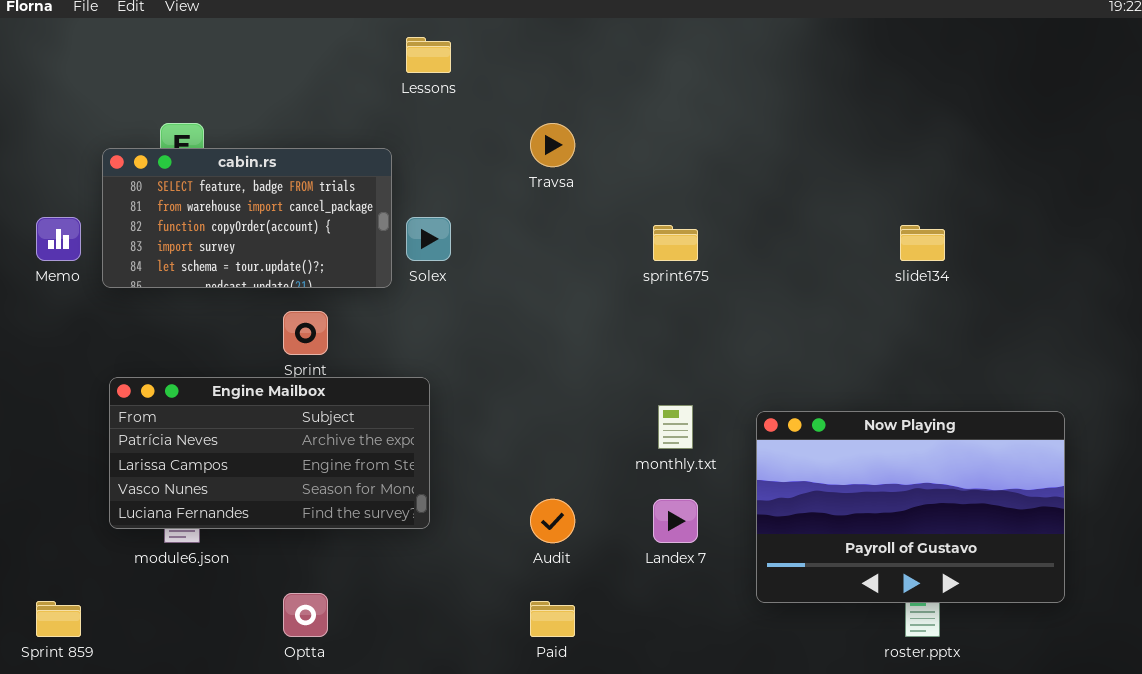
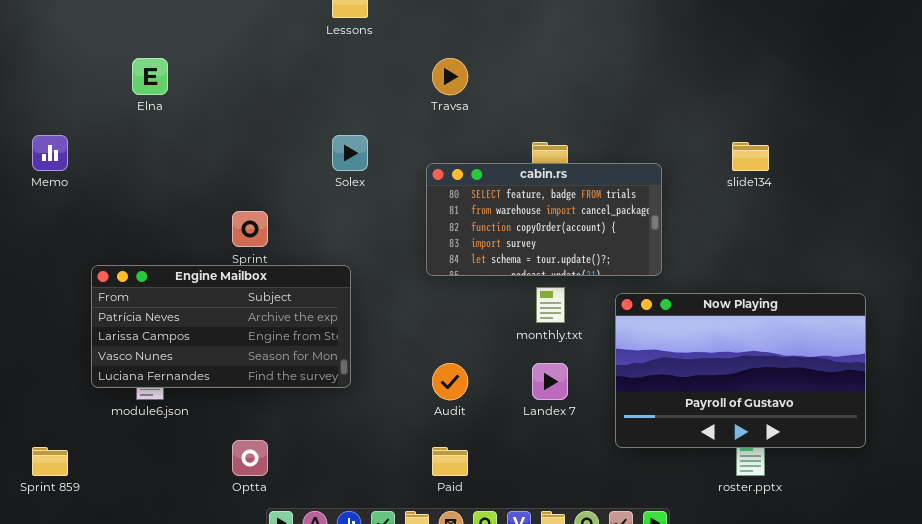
cabin.rs: [102,148,392,288] -> [426,163,662,276], moved

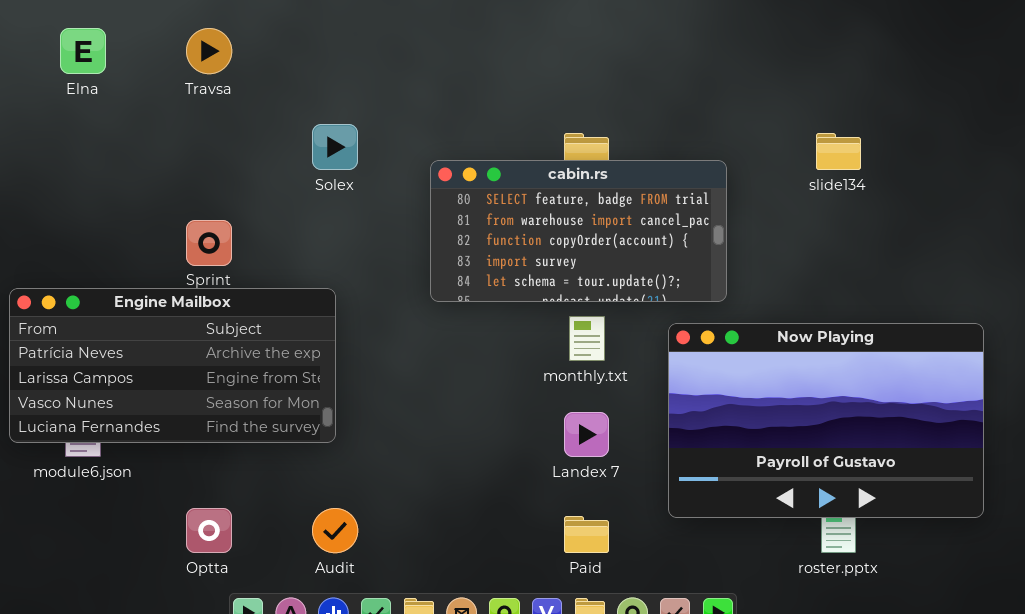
Travsa: [432,58,468,95] -> [186,28,232,74], moved
Audit: [432,363,468,400] -> [312,508,358,553], moved
Paid: [432,447,468,476] -> [564,516,609,553], moved

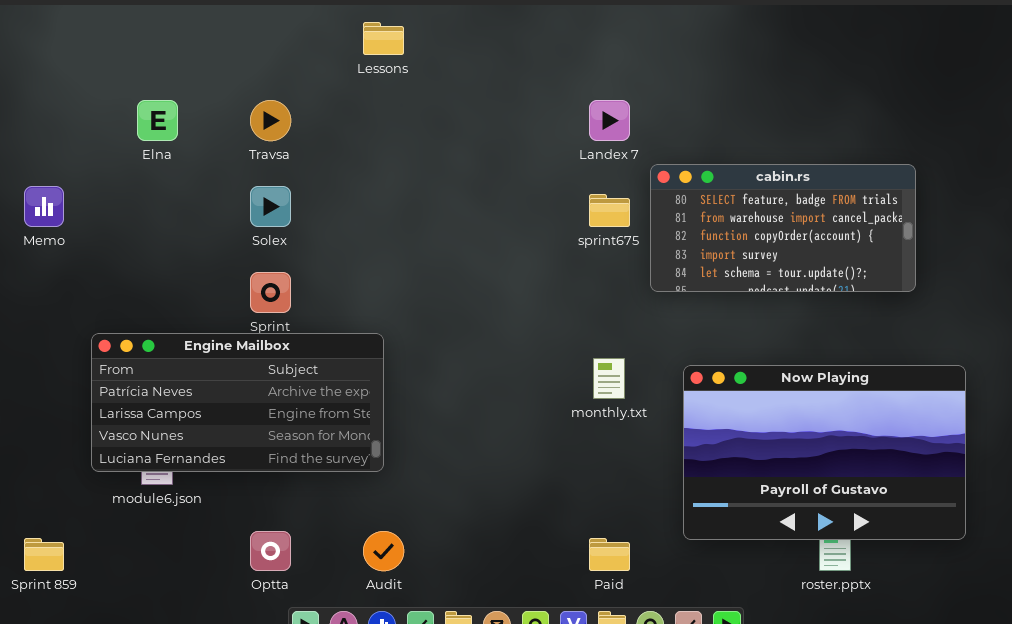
Solex: [312,124,358,170] -> [250,186,291,227], moved
cabin.rs: [430,160,727,302] -> [650,164,916,292], moved
Landex 7: [564,412,609,457] -> [589,100,630,141], moved

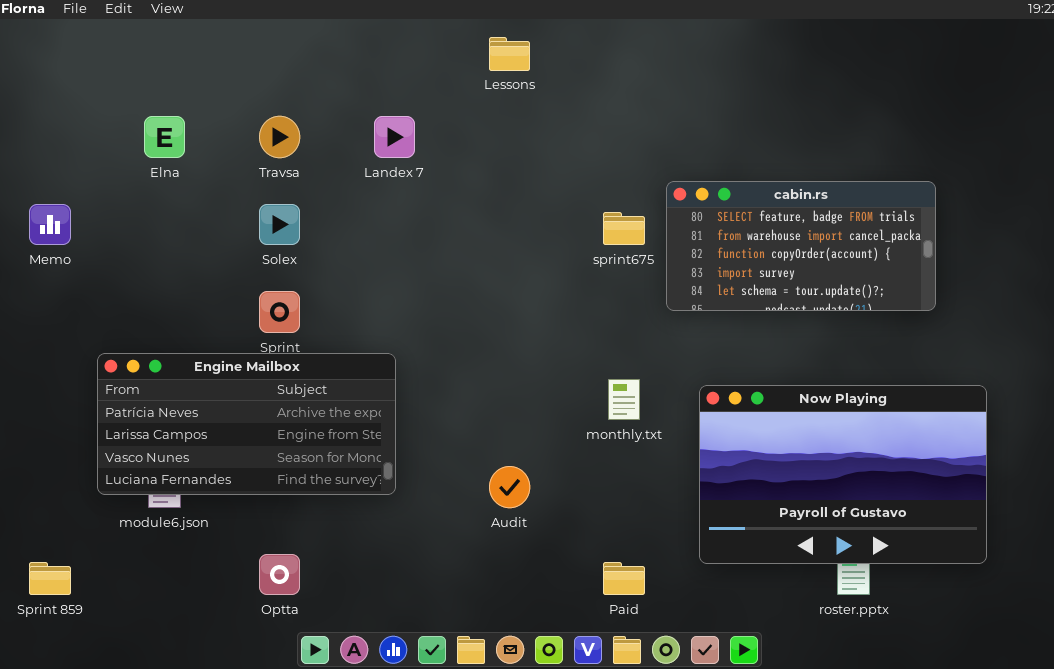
Lessons: [363,22,404,55] -> [489,37,530,71], moved
Landex 7: [589,100,630,141] -> [374,116,415,158], moved
Audit: [363,531,404,571] -> [489,466,530,508], moved

